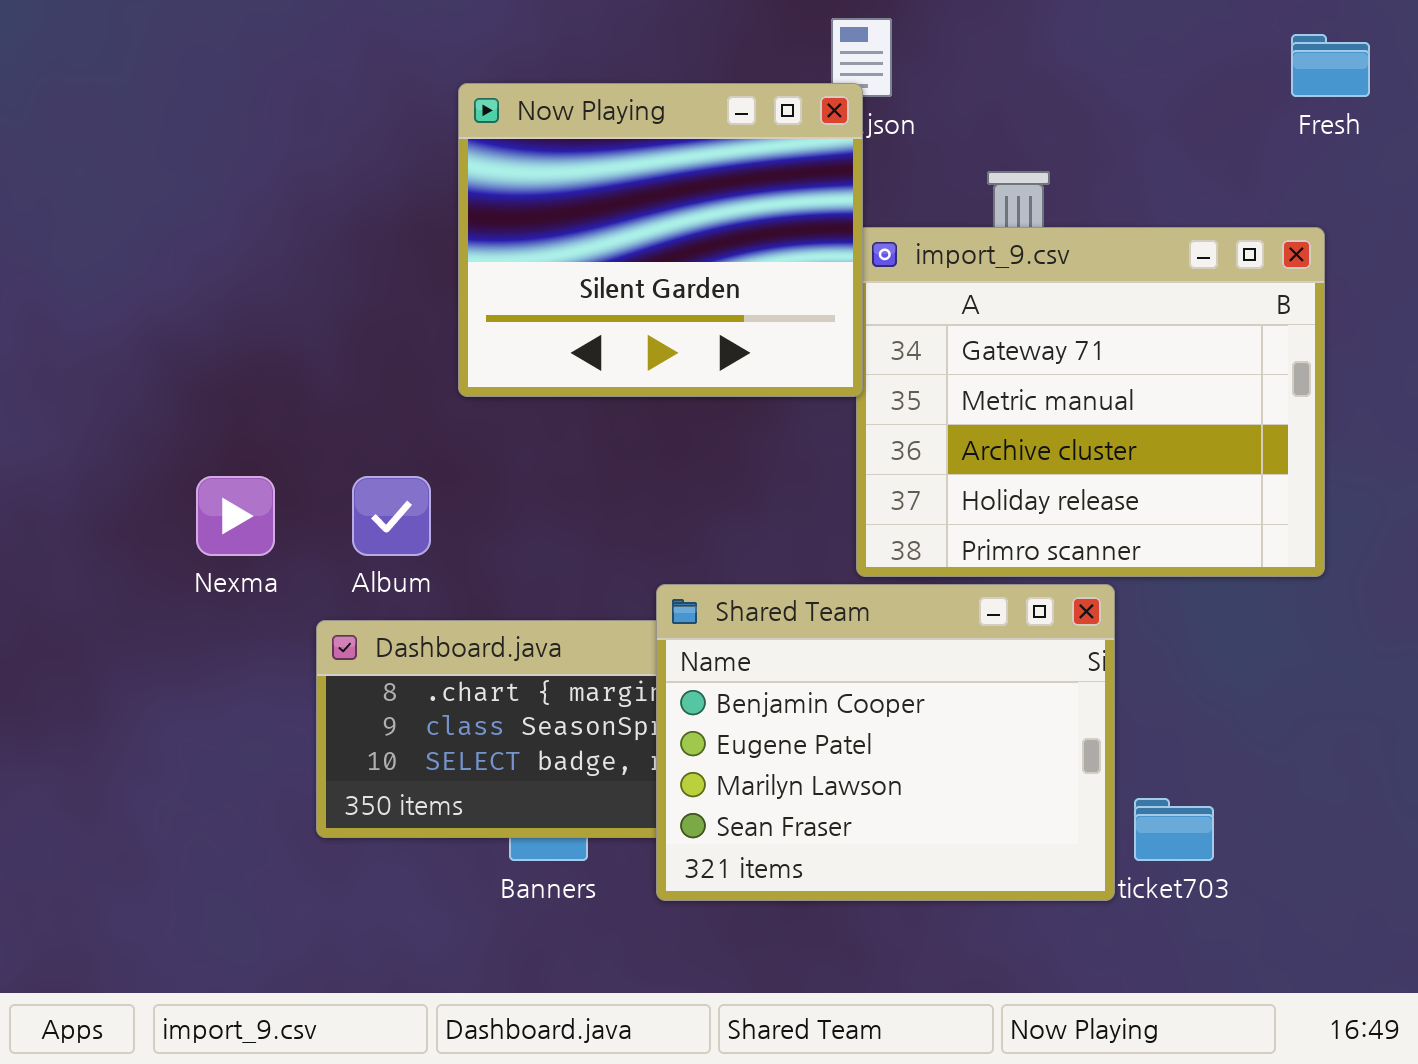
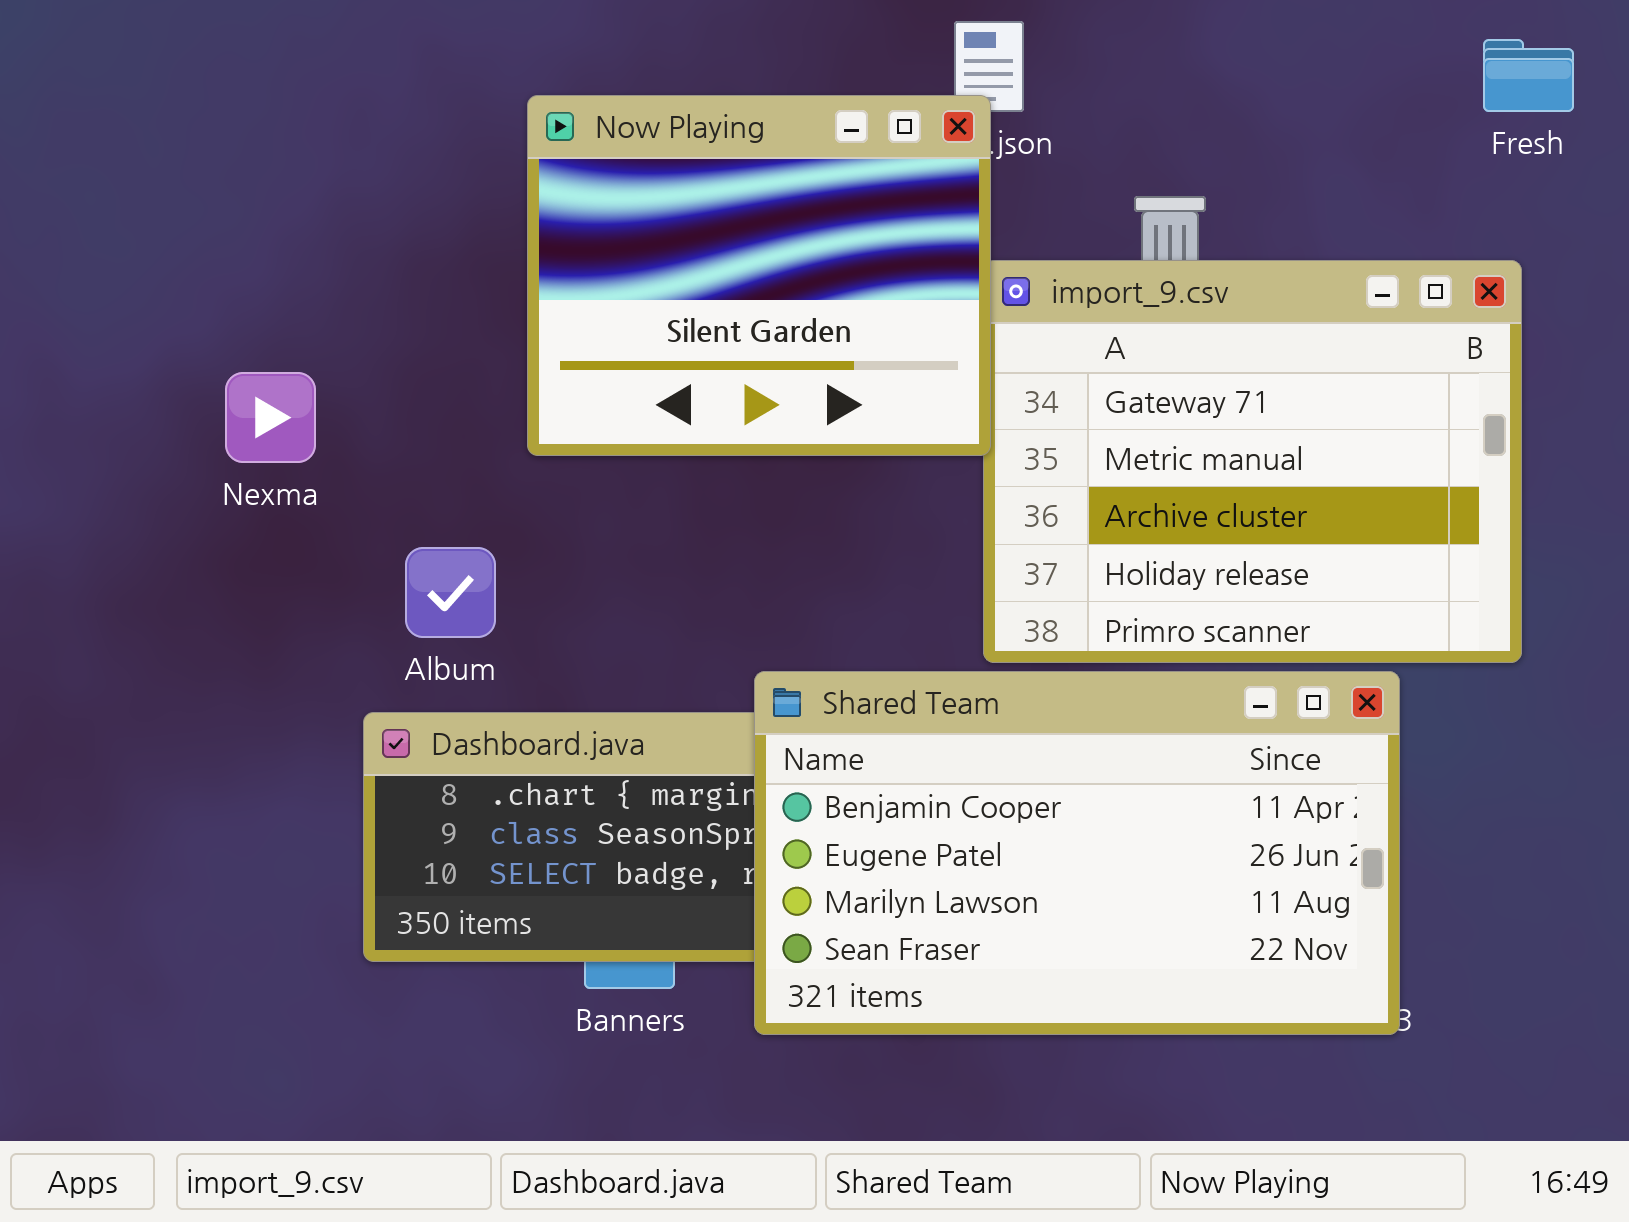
Nexma: [196,476,275,556] -> [225,372,316,463], moved
Shared Team: [656,584,1115,901] -> [754,671,1400,1035], resized

